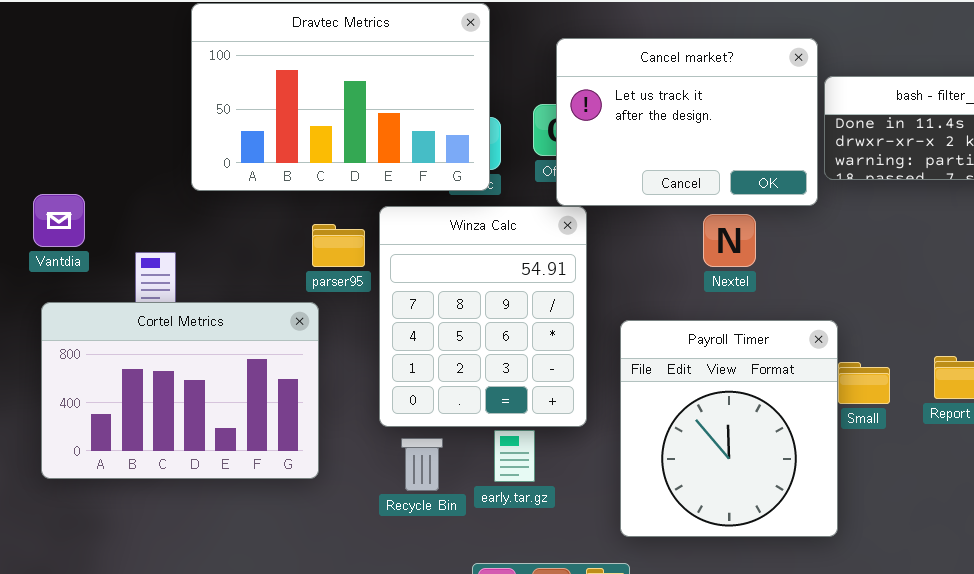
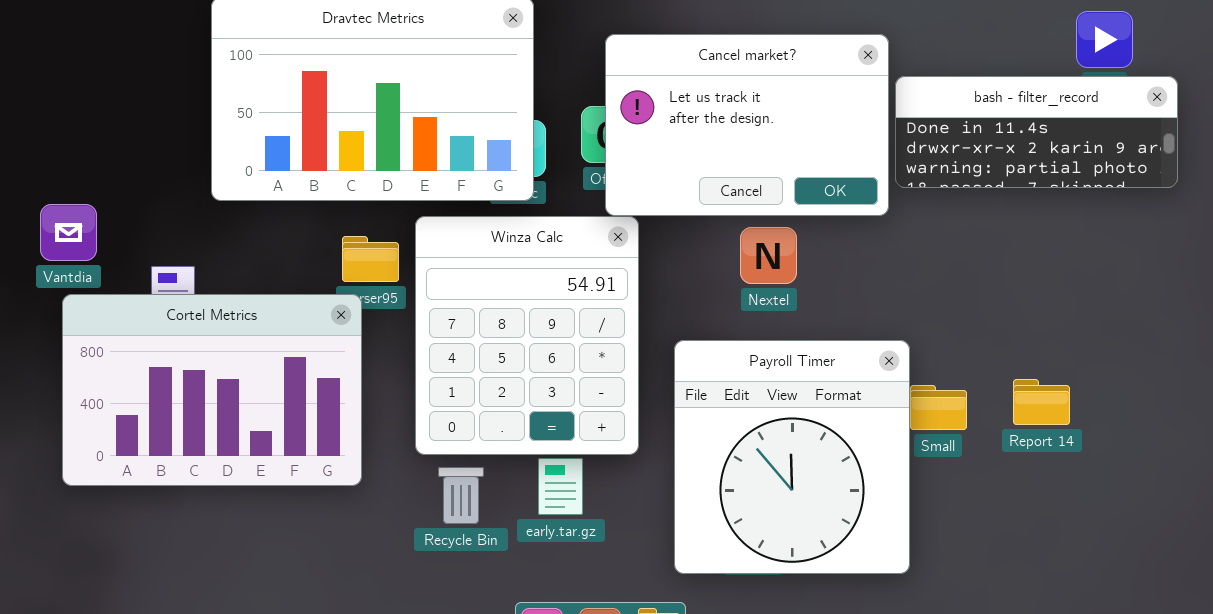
Nextel: [703,214,756,267] -> [740,227,797,284], moved
Cortel Metrics: [41,302,319,479] -> [62,294,362,486], moved

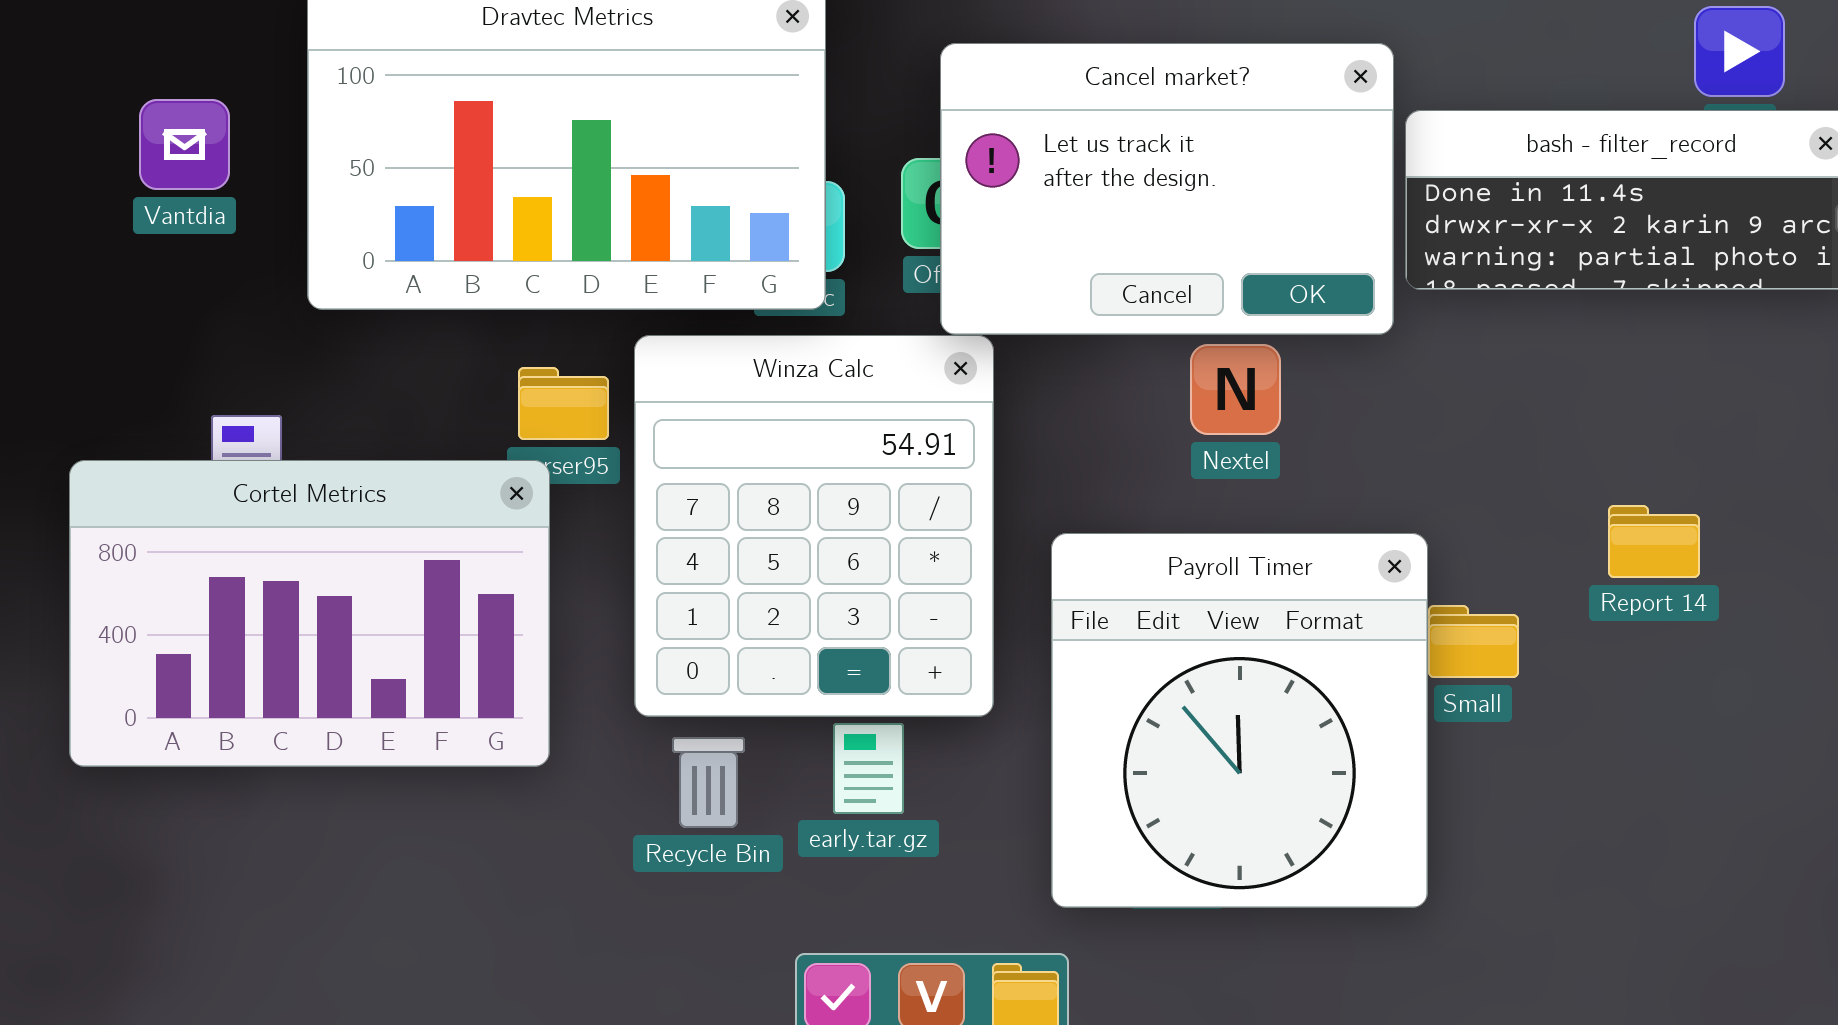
Vantdia: [40,204,97,261] -> [139,99,230,190], moved
Nextel: [740,227,797,284] -> [1190,344,1281,435], moved
Report 14: [1013,379,1070,425] -> [1608,505,1700,578], moved

